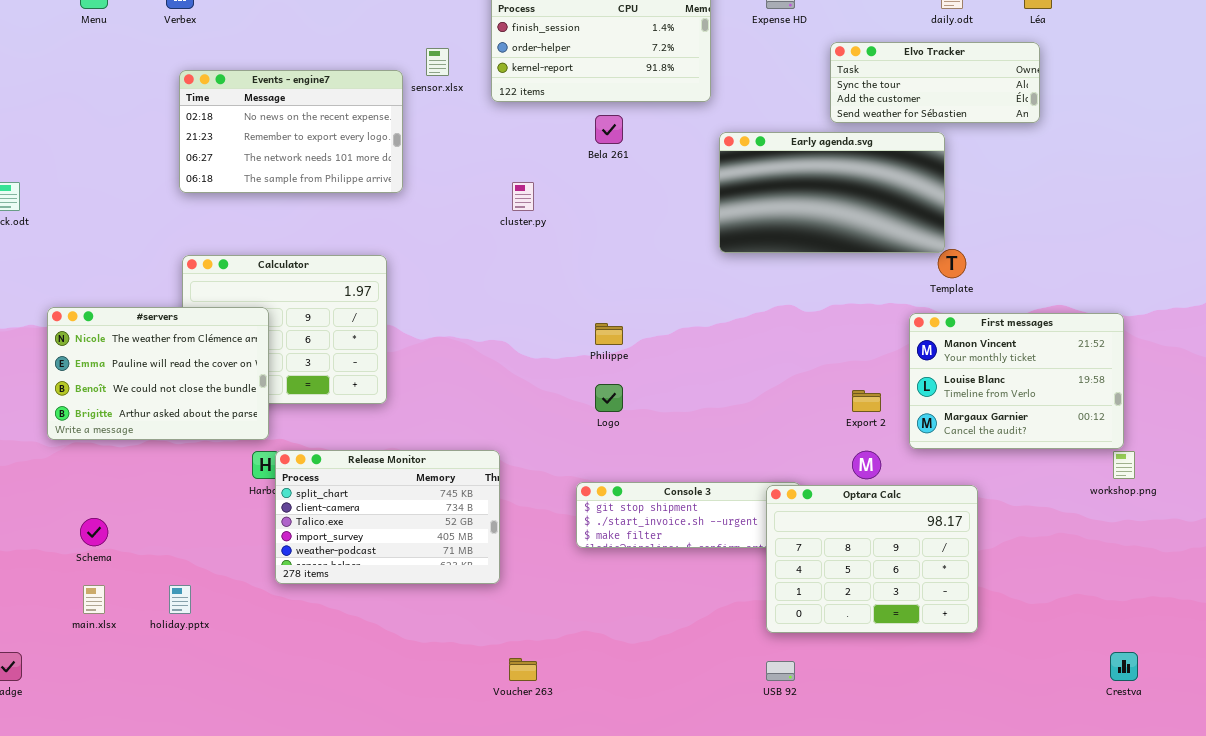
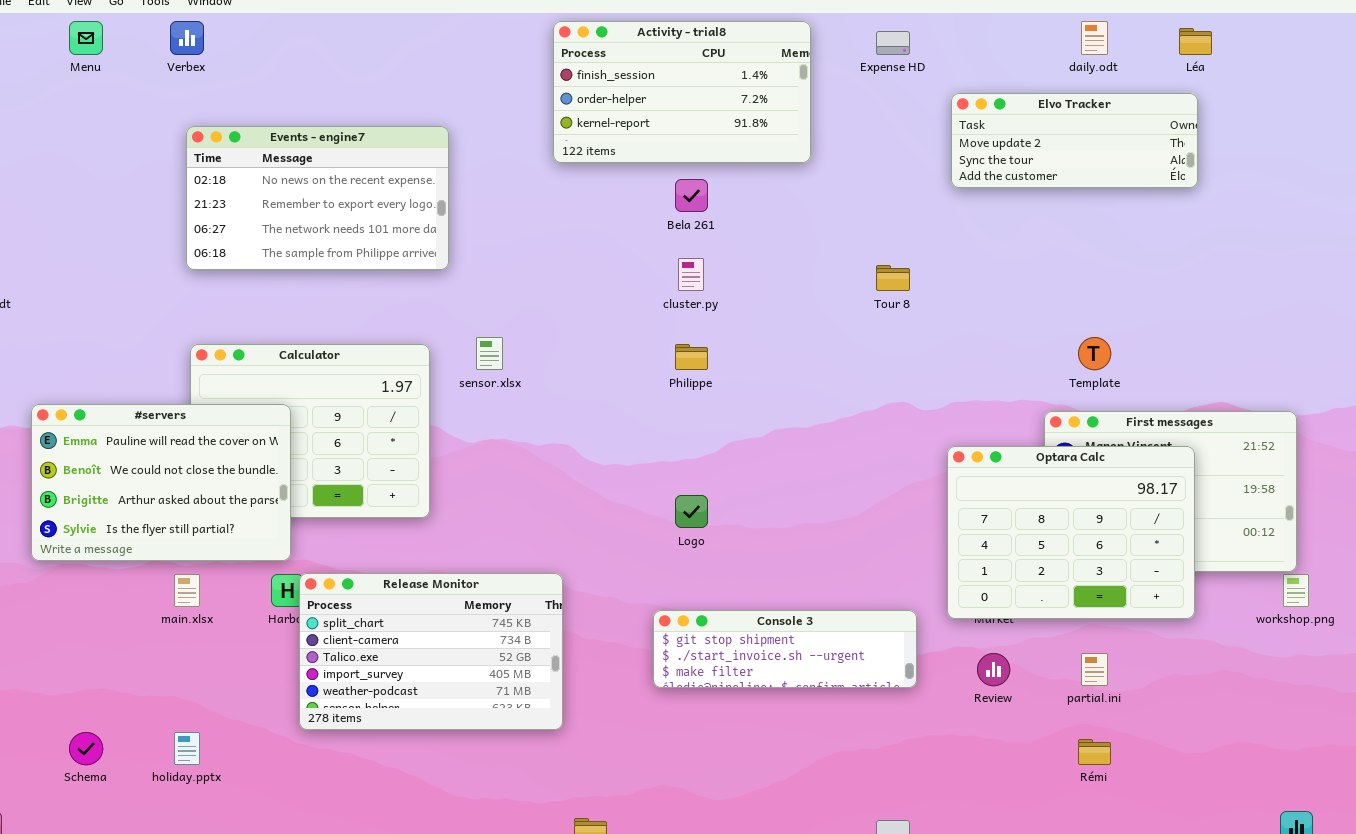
Elvo Tracker: [830,42,1040,123] -> [951,93,1198,188], scrolled up 1 row
sensor.xlsx: [426,48,449,76] -> [476,337,503,370], moved
Early agenda.svg: [719,132,945,253] -> none, closed
cluster.py: [512,182,534,211] -> [678,258,704,291], moved
#servers: [47,307,269,440] -> [31,404,291,561], scrolled down 1 row
Philippe: [595,323,623,345] -> [675,344,708,370], moved
Optara Calc: [766,485,978,633] -> [947,446,1195,619], moved
Schema: [80,518,108,546] -> [69,732,103,765], moved
main.xlsx: [83,585,105,614] -> [174,574,200,607], moved

